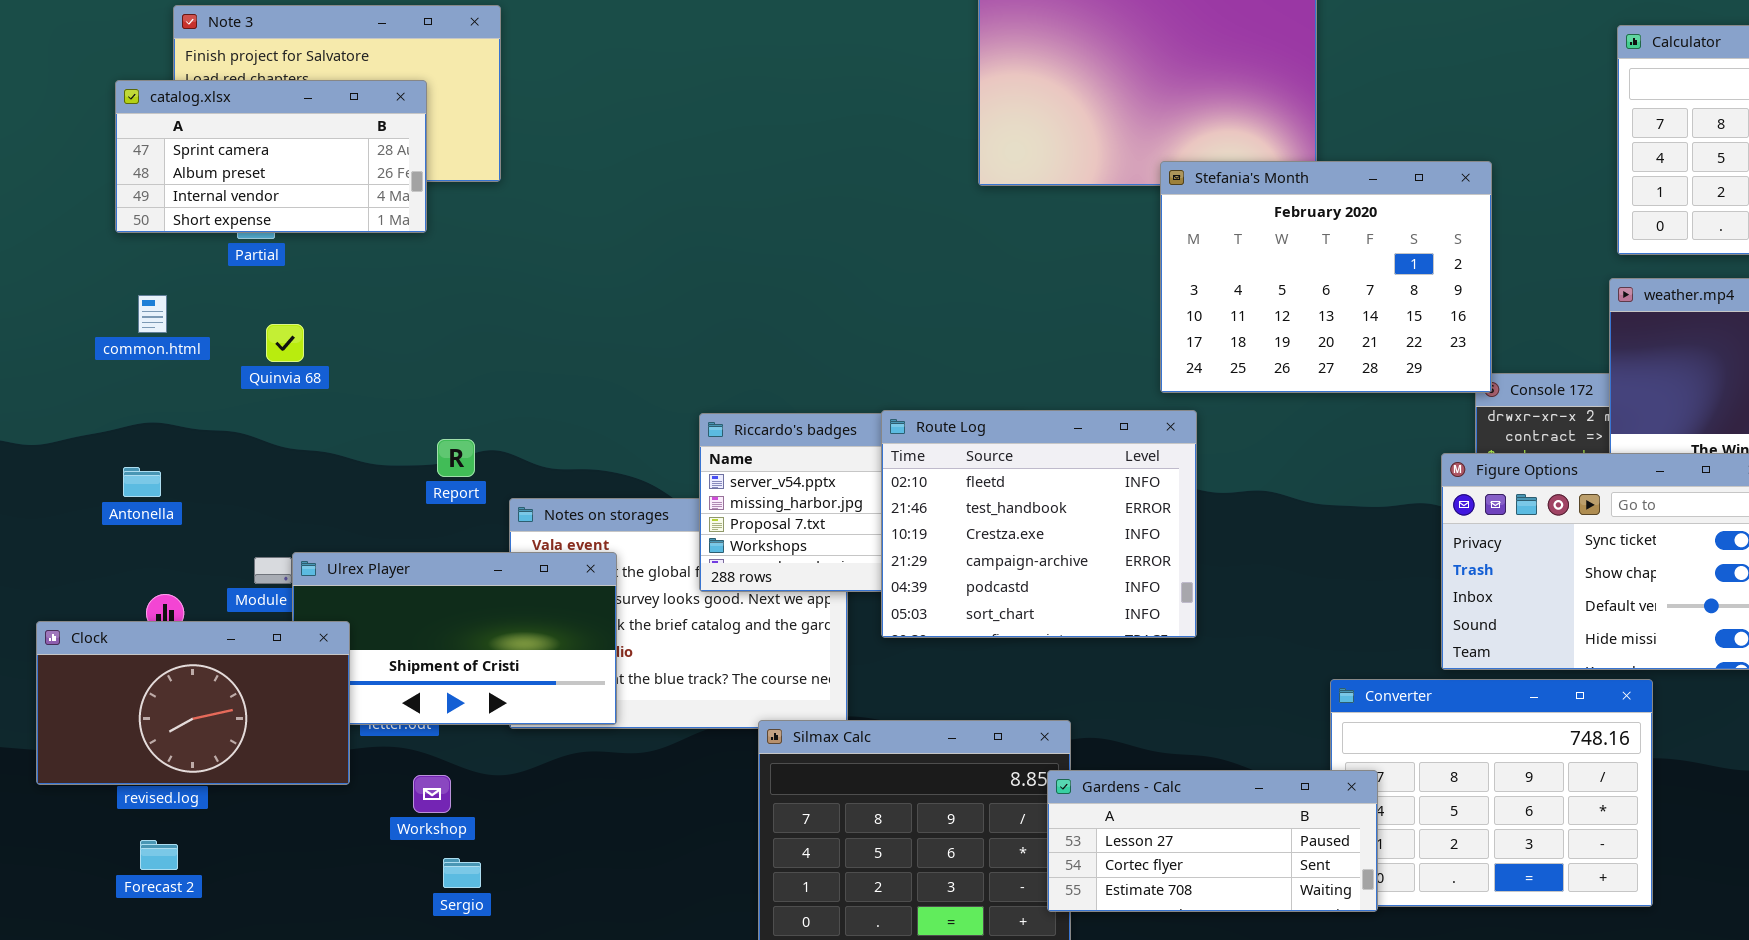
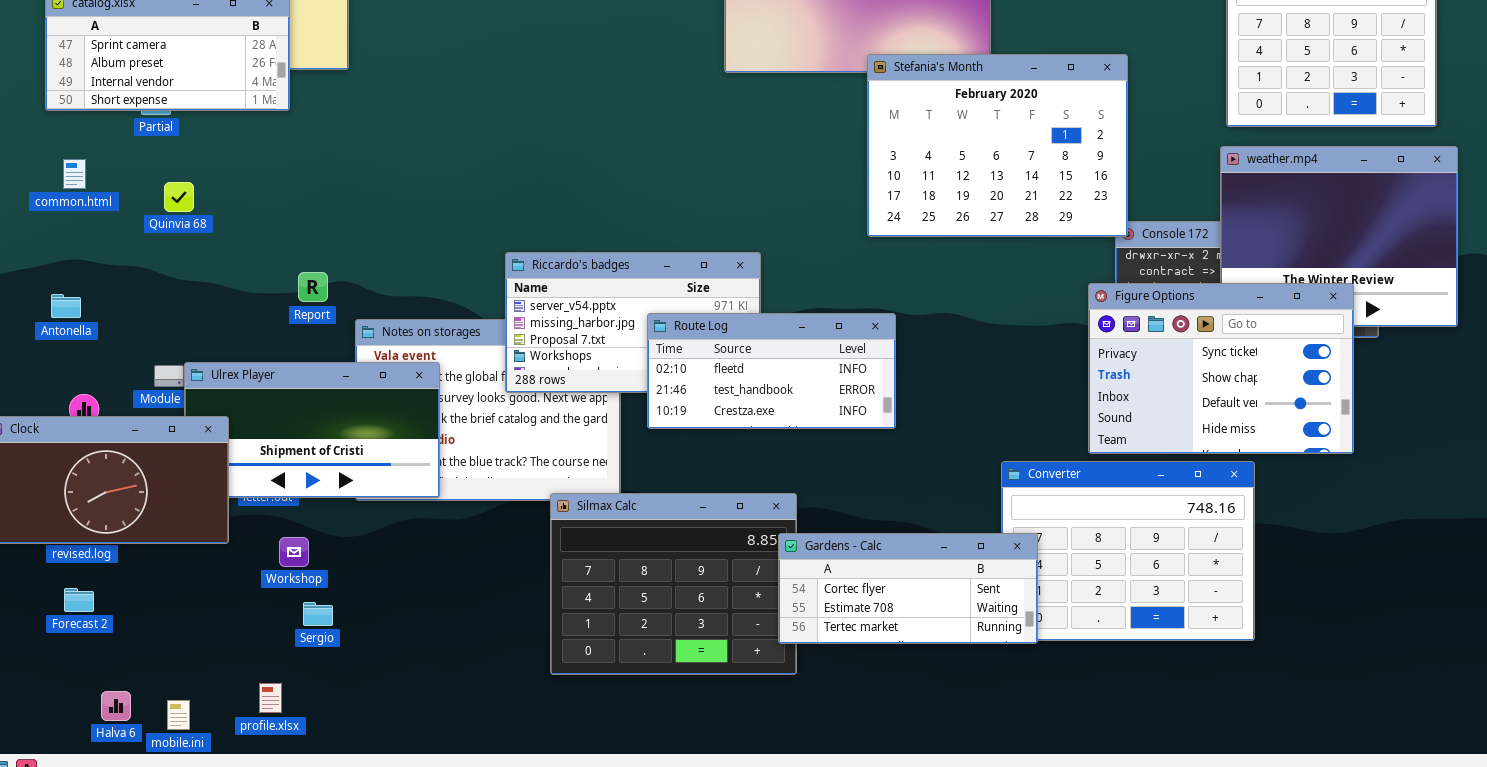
Route Log: [881,410,1197,638] -> [647,313,896,429], resized
Gardens - Calc: [1047,770,1378,912] -> [778,533,1038,644], scrolled down 1 row

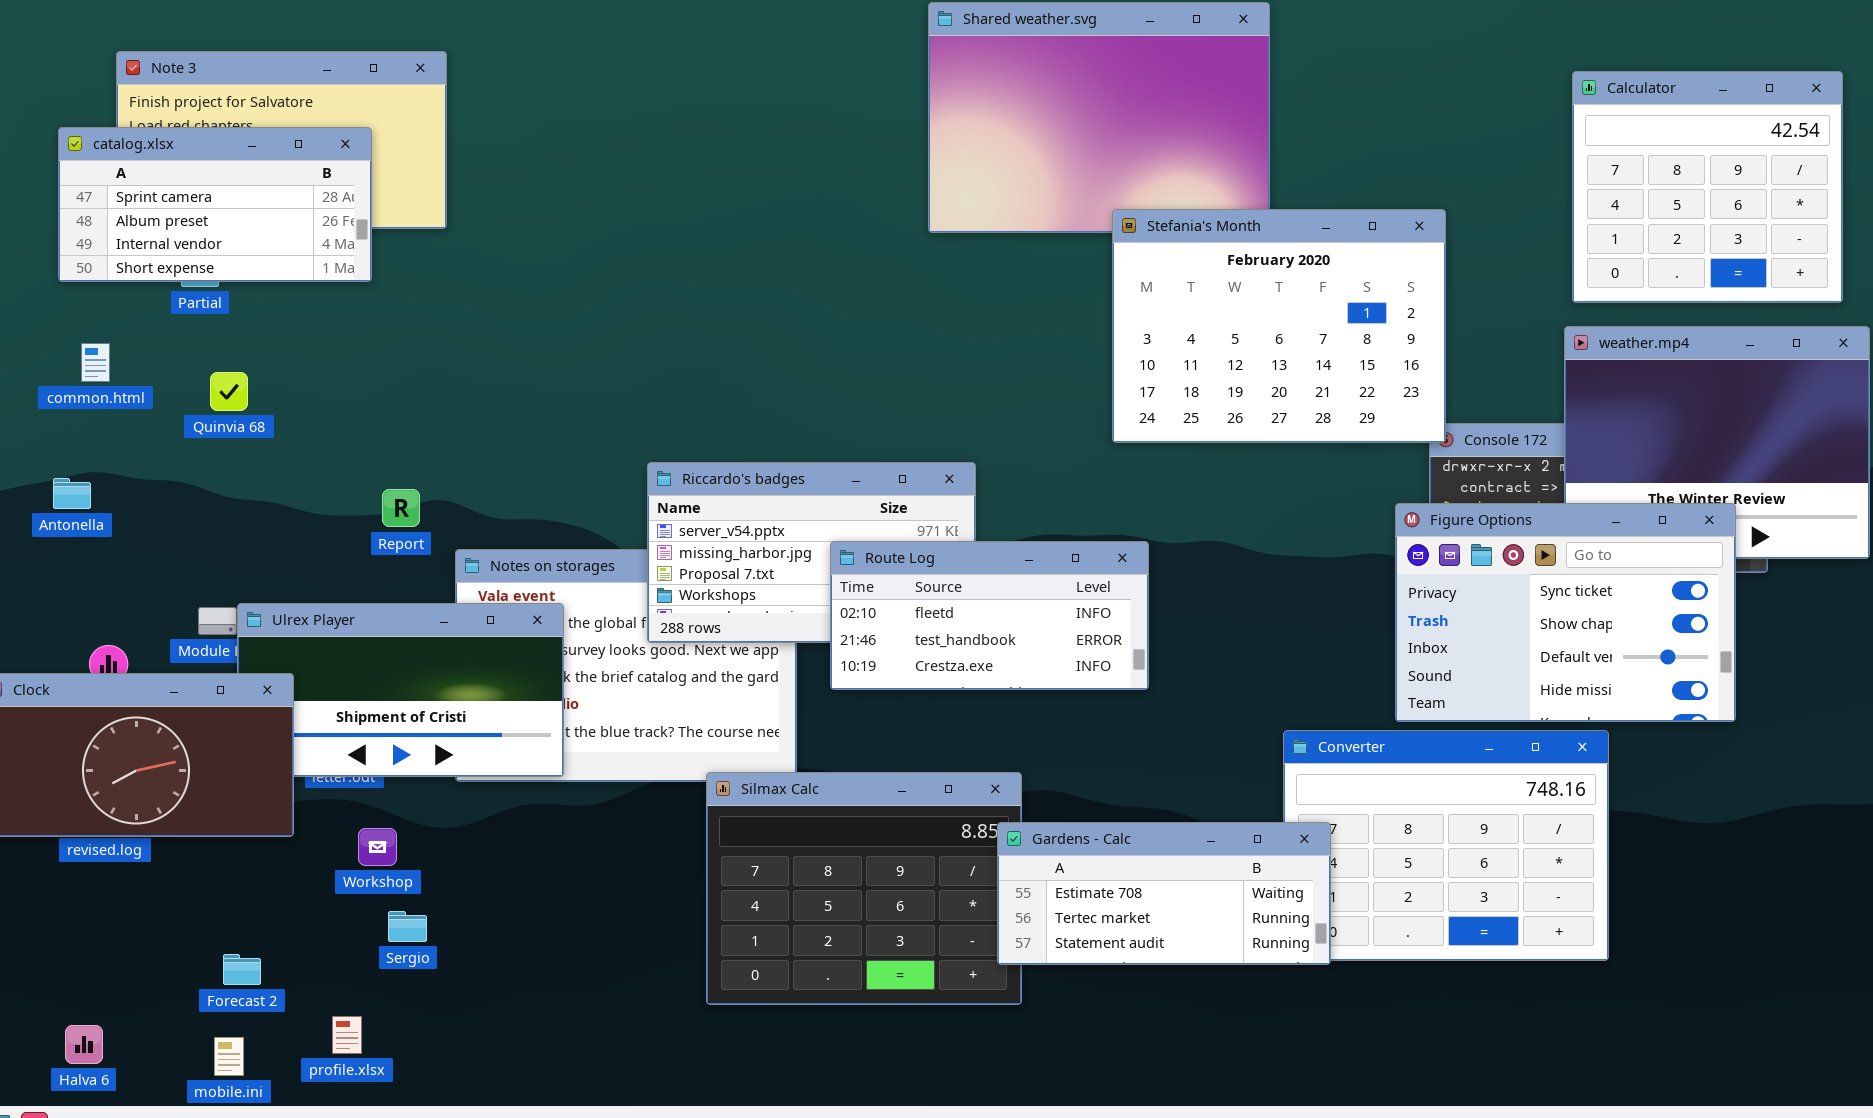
Antonella: [51,294,81,318] -> [53,478,91,509], moved
Gardens - Calc: [778,533,1038,644] -> [997,822,1331,965], scrolled down 1 row
Forecast 2: [64,588,94,612] -> [223,954,261,985], moved
Halva 6: [101,691,131,721] -> [65,1025,103,1064], moved

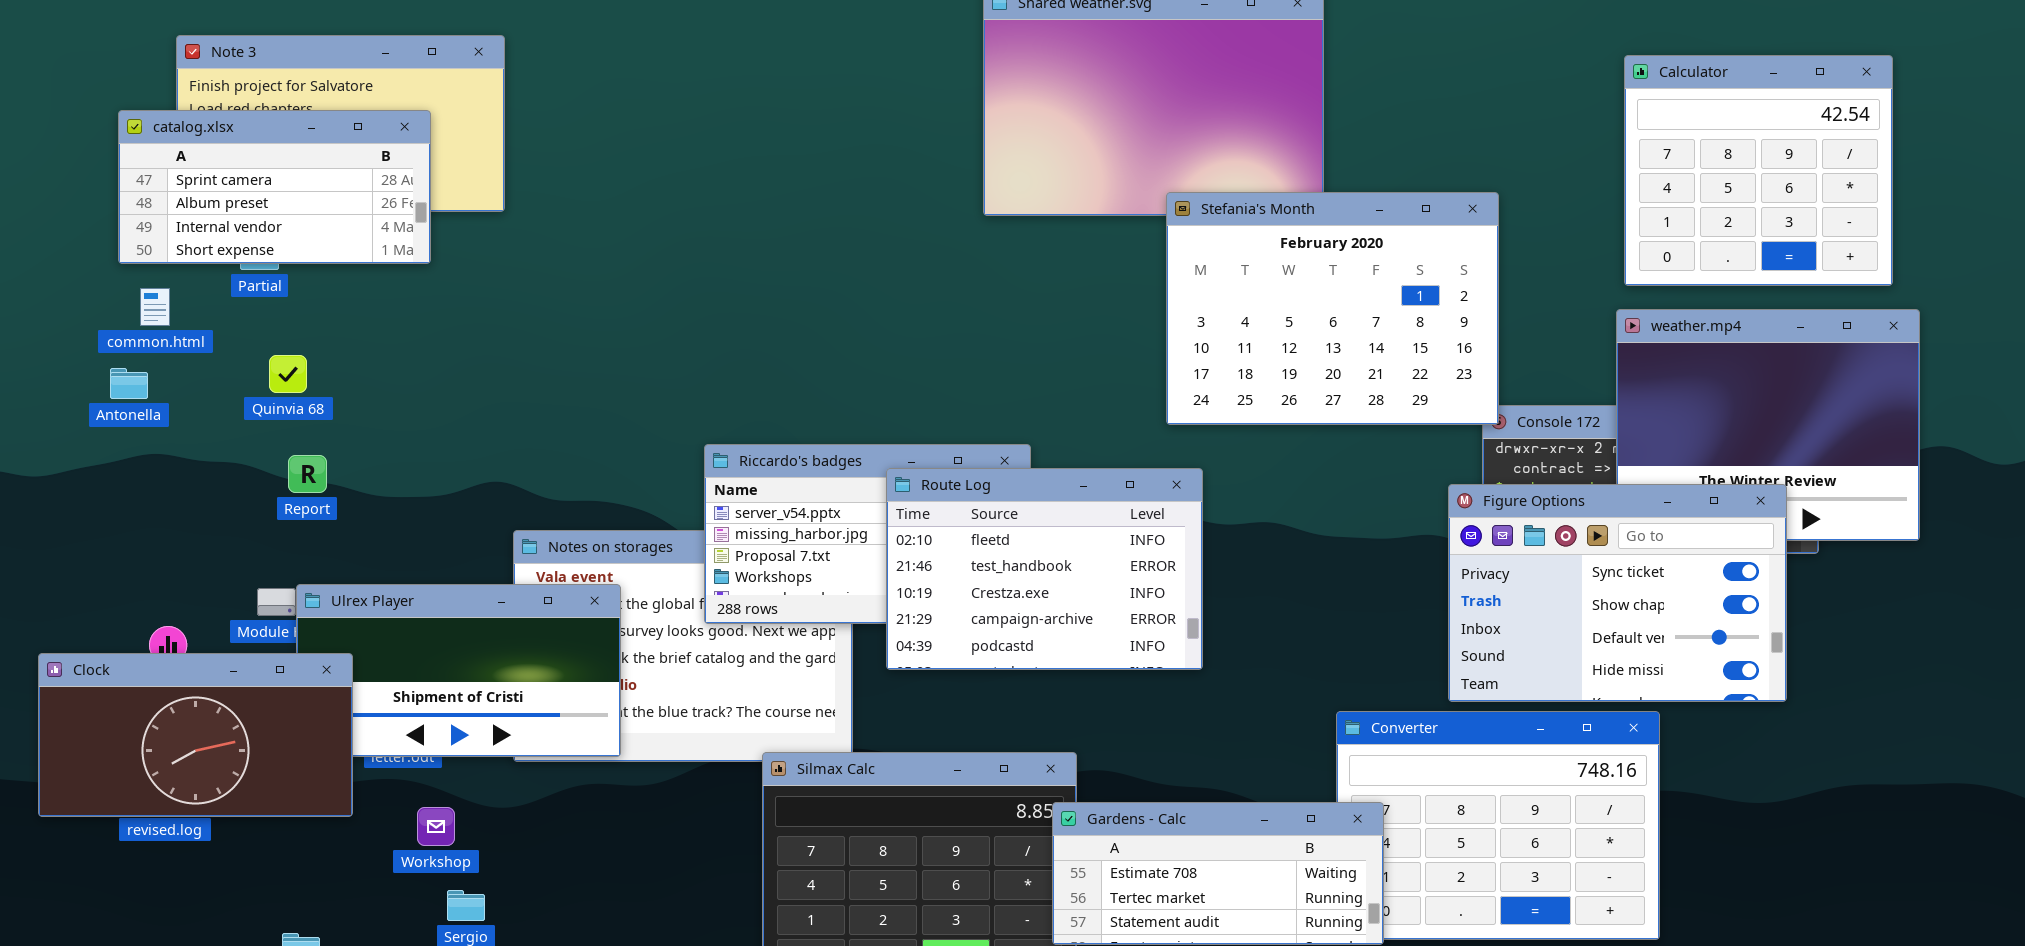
common.html: [81,343,110,382] -> [140,288,170,326], moved
Antonella: [53,478,91,509] -> [110,368,148,399], moved
Report: [382,489,420,527] -> [288,455,327,493], moved
Route Log: [830,541,1149,690] -> [886,468,1203,670], resized

